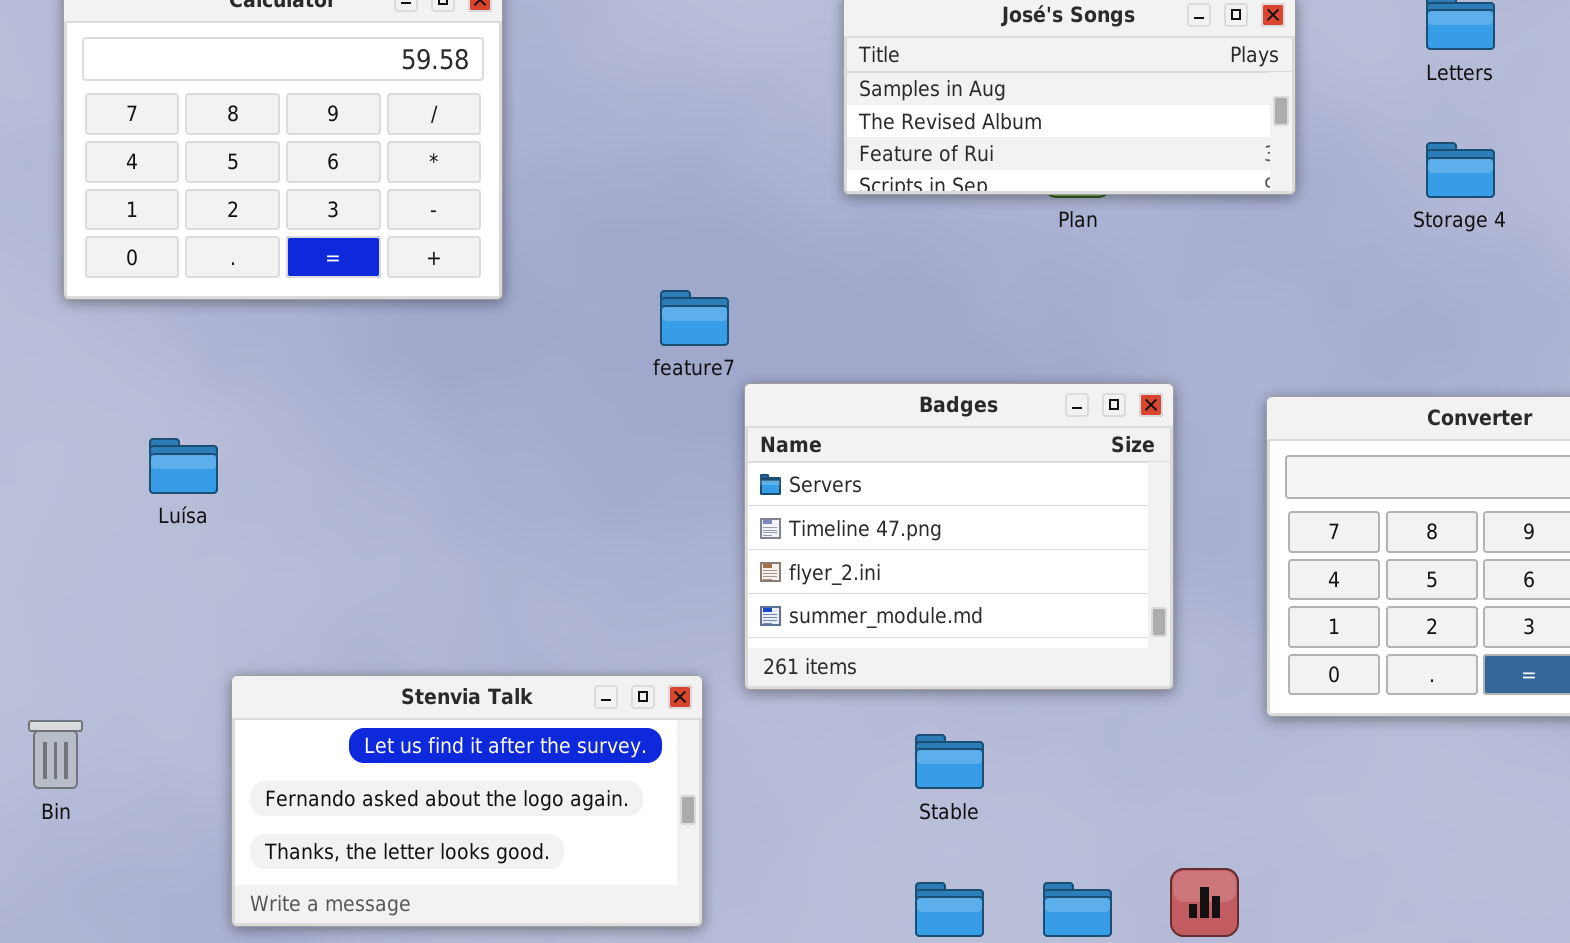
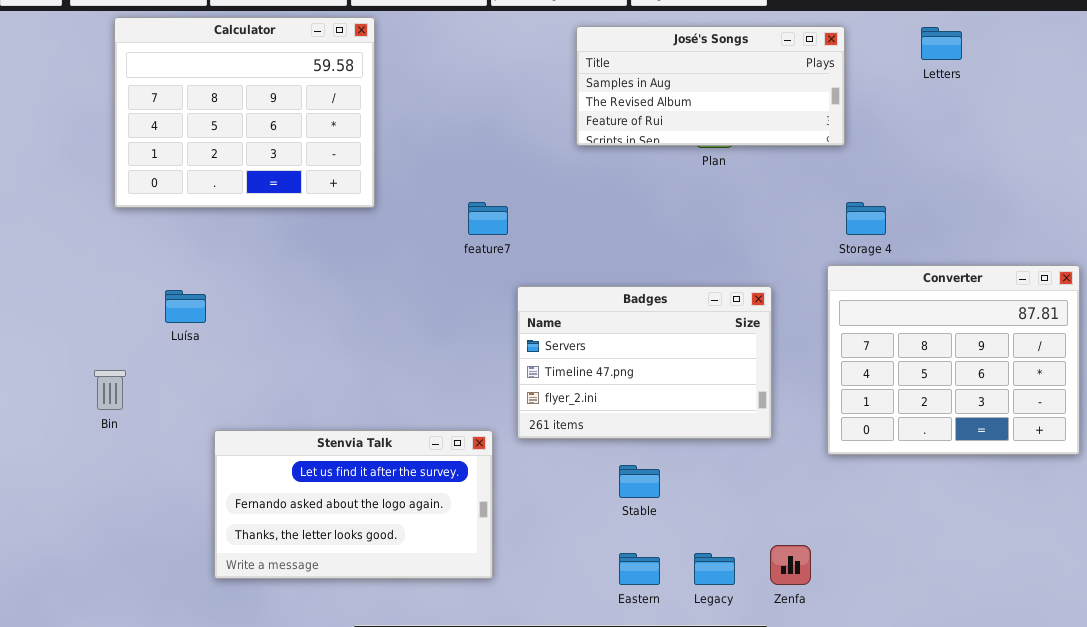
Storage 4: [1426,142,1495,198] -> [846,202,886,235], moved
Badges: [744,383,1174,690] -> [517,286,772,439], resized
Bin: [28,720,83,789] -> [94,370,126,410], moved

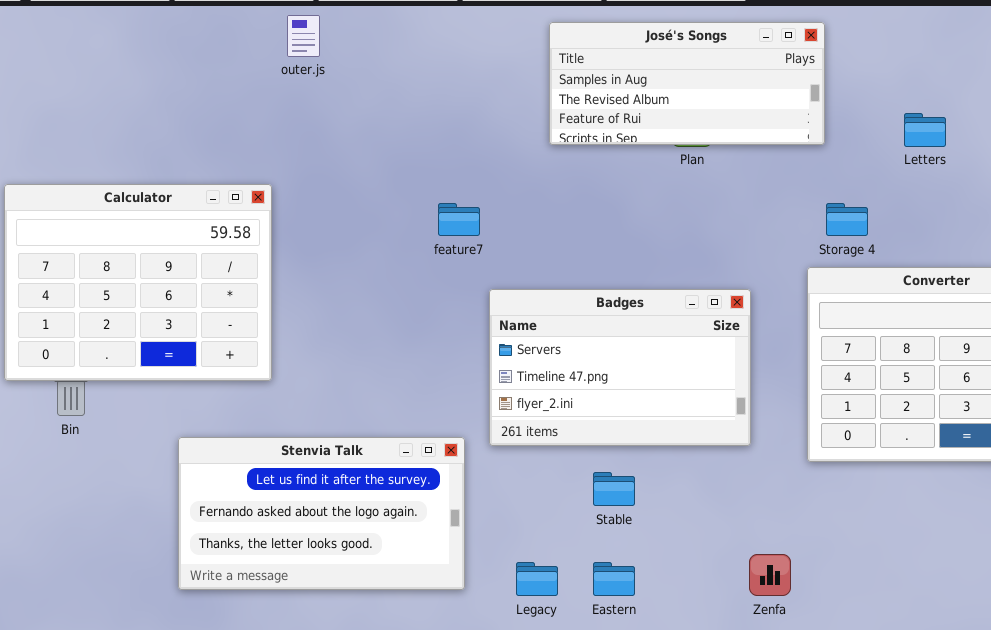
Calculator: [114,17,375,208] -> [4,184,272,381], moved
Letters: [921,27,962,60] -> [904,113,946,147], moved
Legacy: [694,553,735,585] -> [516,562,558,596], moved

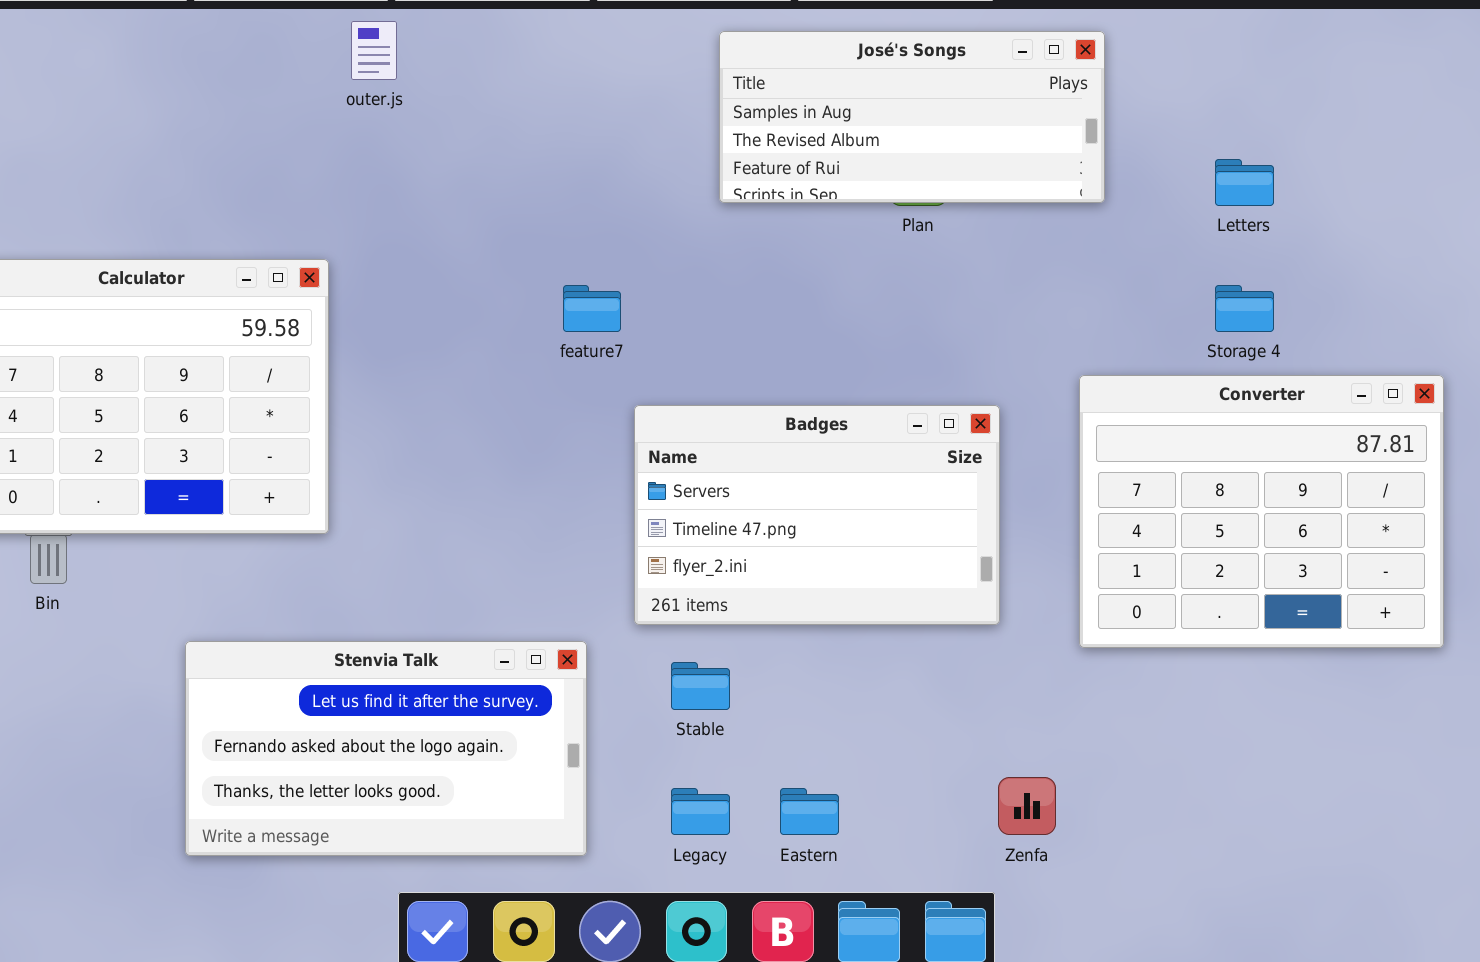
Storage 4: [826,203,868,236] -> [1215,285,1274,332], moved
Stenvia Talk: [178,437,465,590] -> [185,641,587,856], moved
Stable: [593,472,635,506] -> [671,662,730,710], moved

